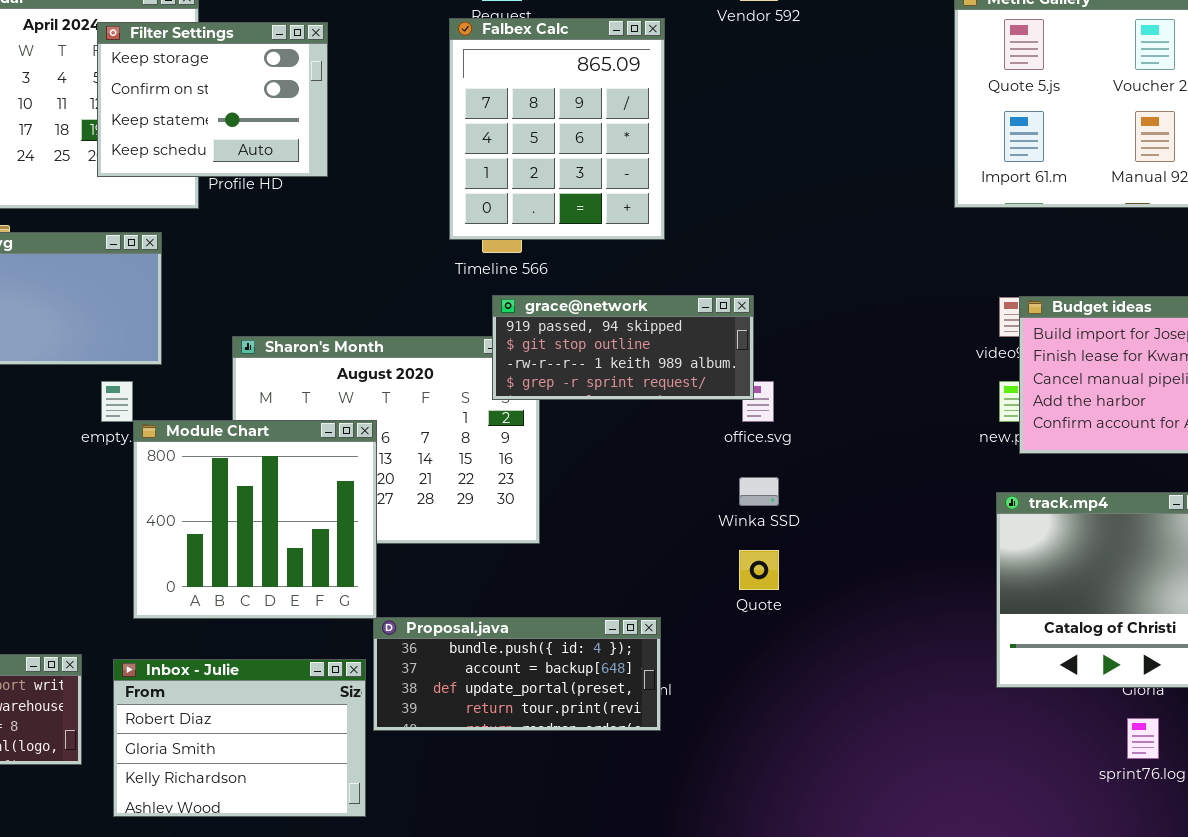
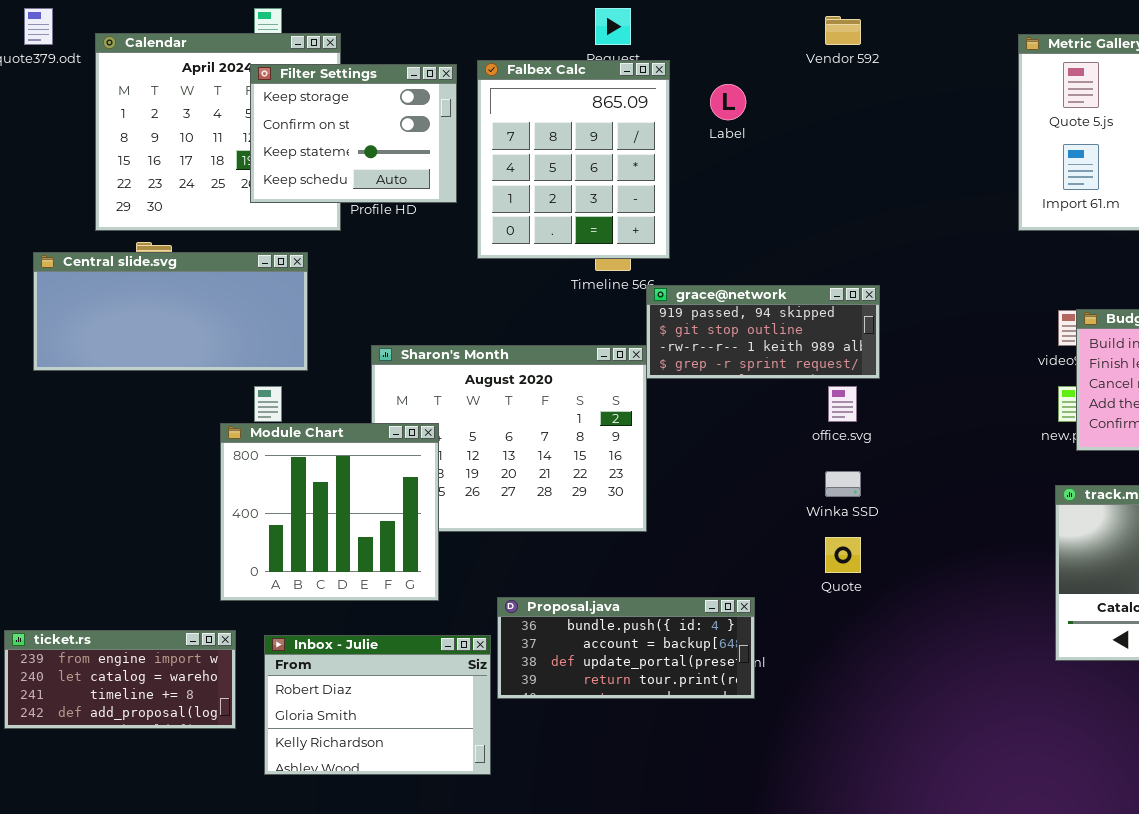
Falbex Calc: [449,18,665,240] -> [477,60,670,259], moved
grace@network: [492,295,754,400] -> [646,285,880,379], moved
Module Chart: [133,420,377,619] -> [220,423,439,601], moved

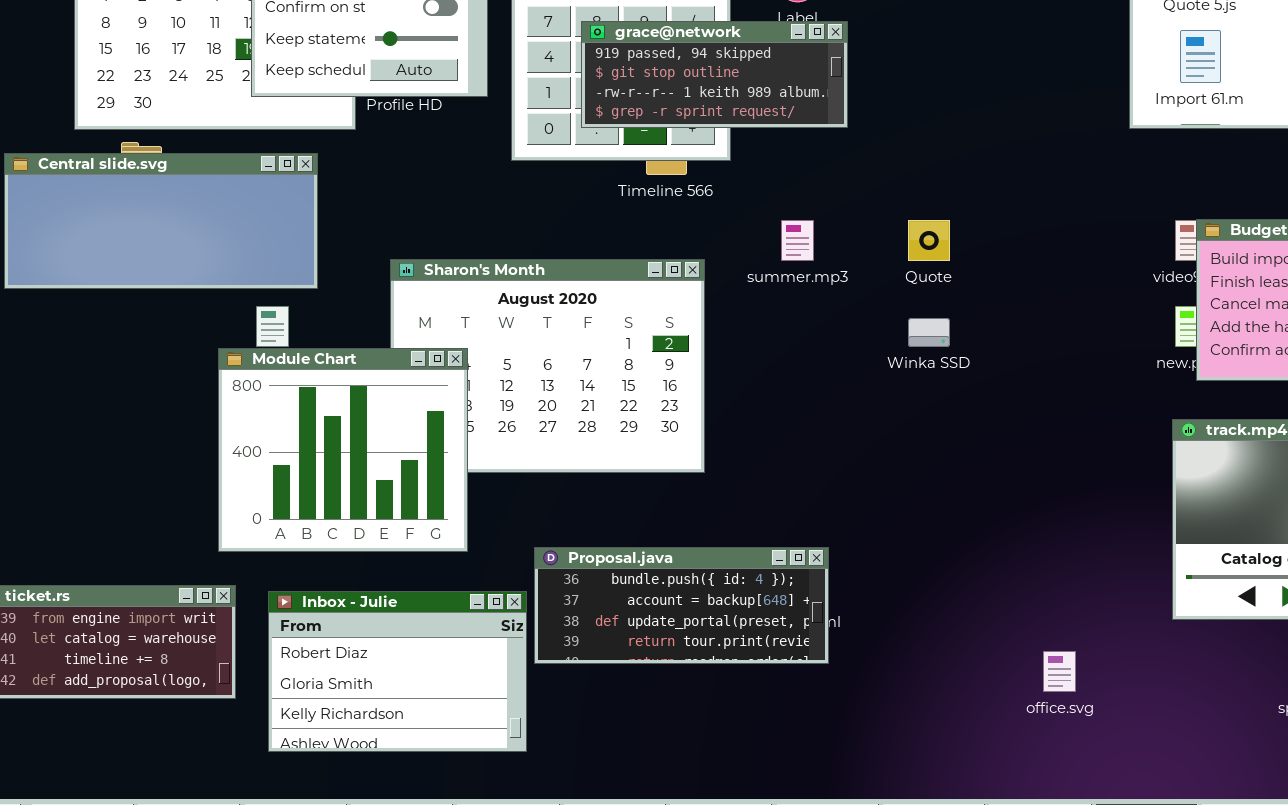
grace@network: [646,285,880,379] -> [581,21,848,128], moved
office.svg: [828,386,857,422] -> [1043,651,1076,692], moved
Winka SSD: [825,471,861,497] -> [908,318,950,347], moved
Quote: [825,537,861,573] -> [908,220,950,261], moved

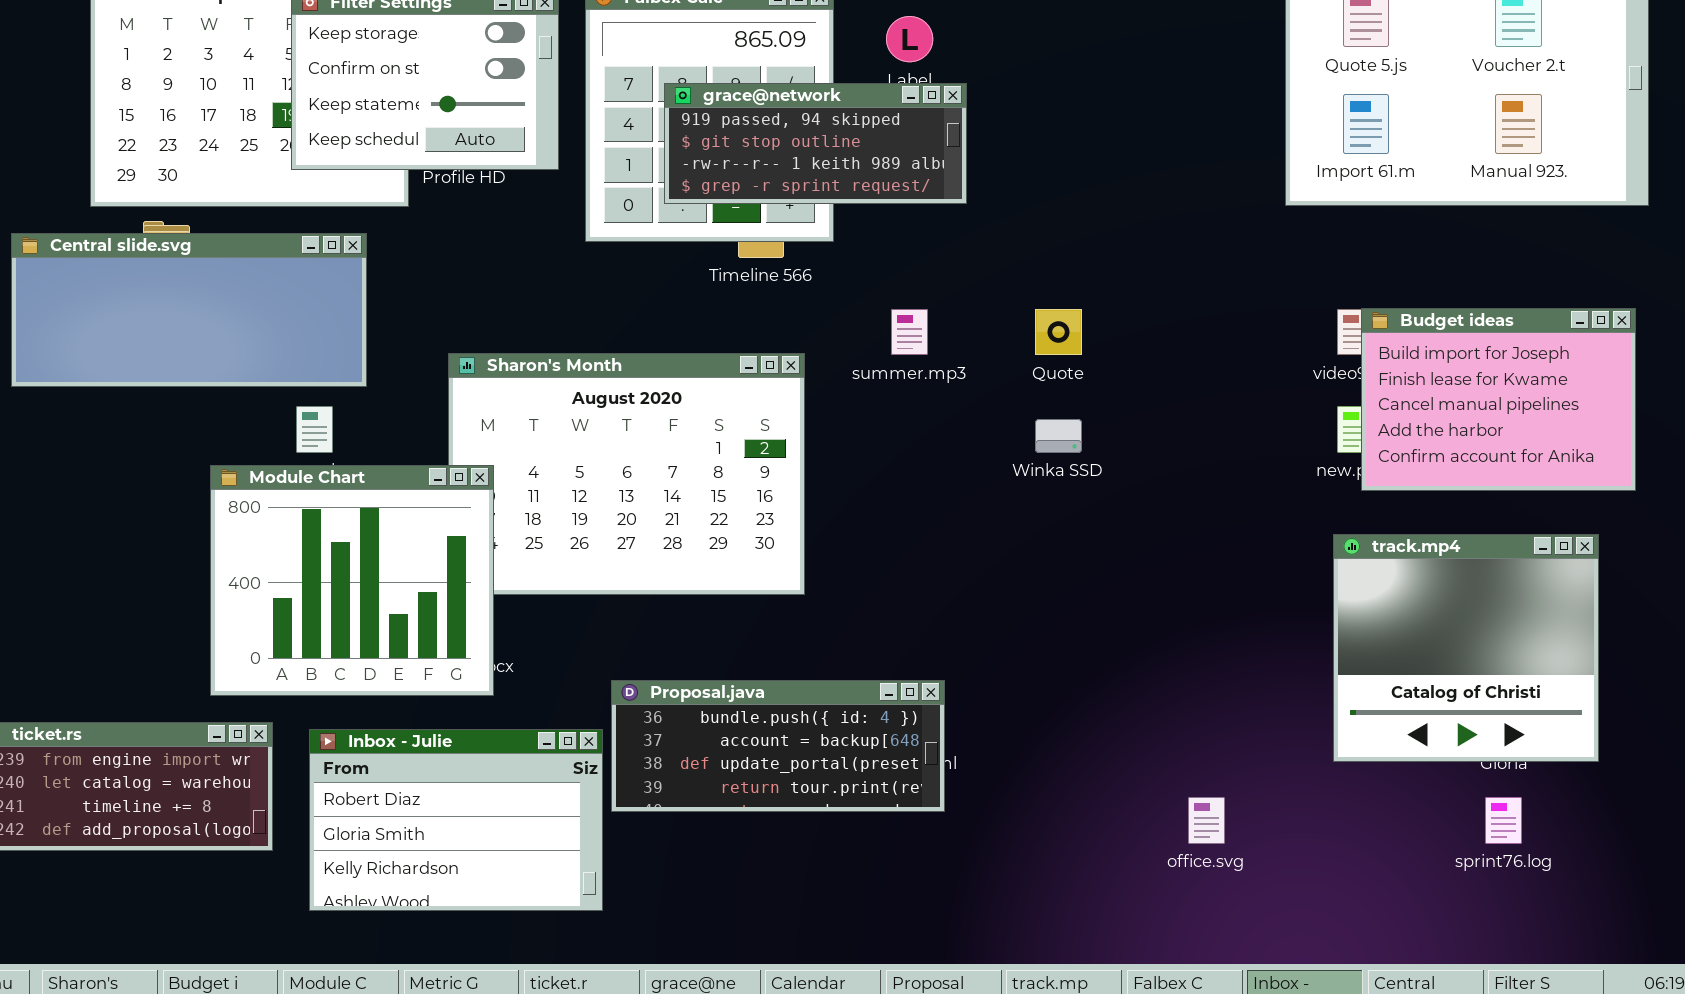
Module Chart: [218,348,468,552] -> [210,465,494,696], moved

